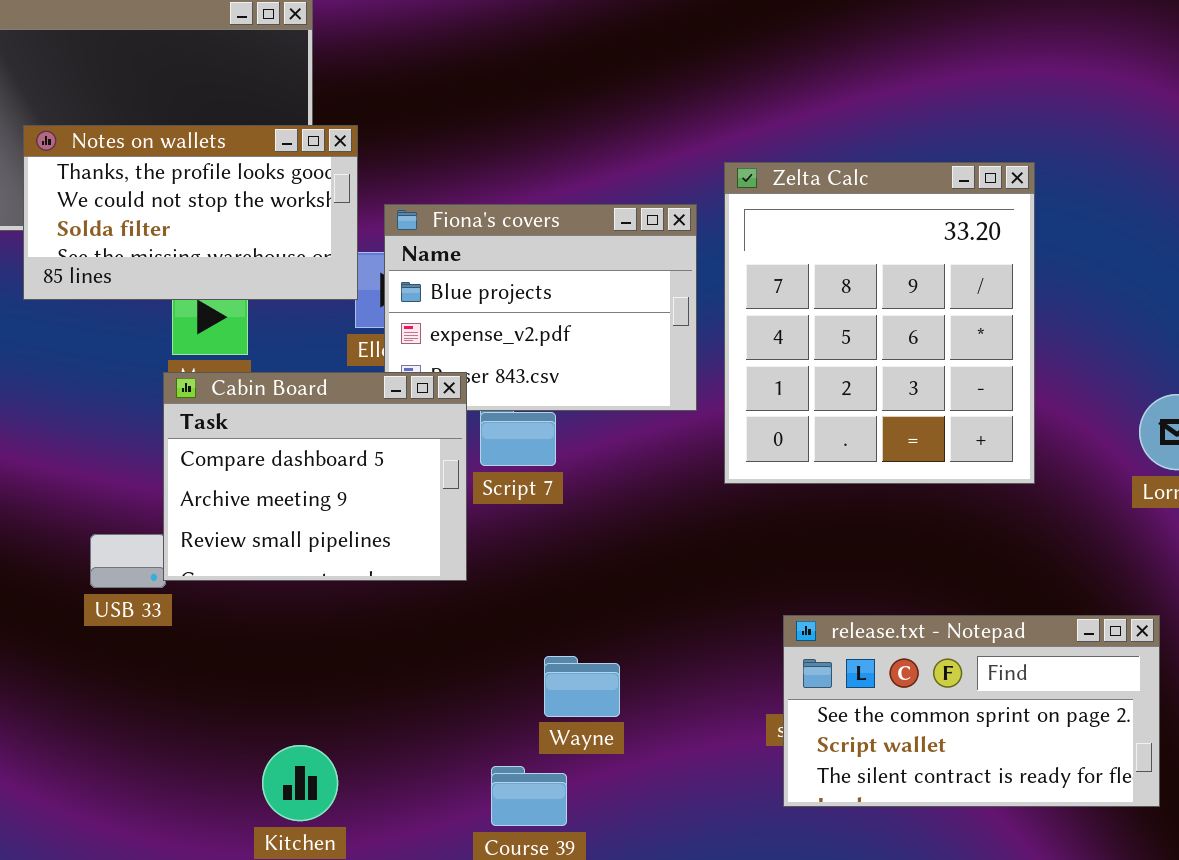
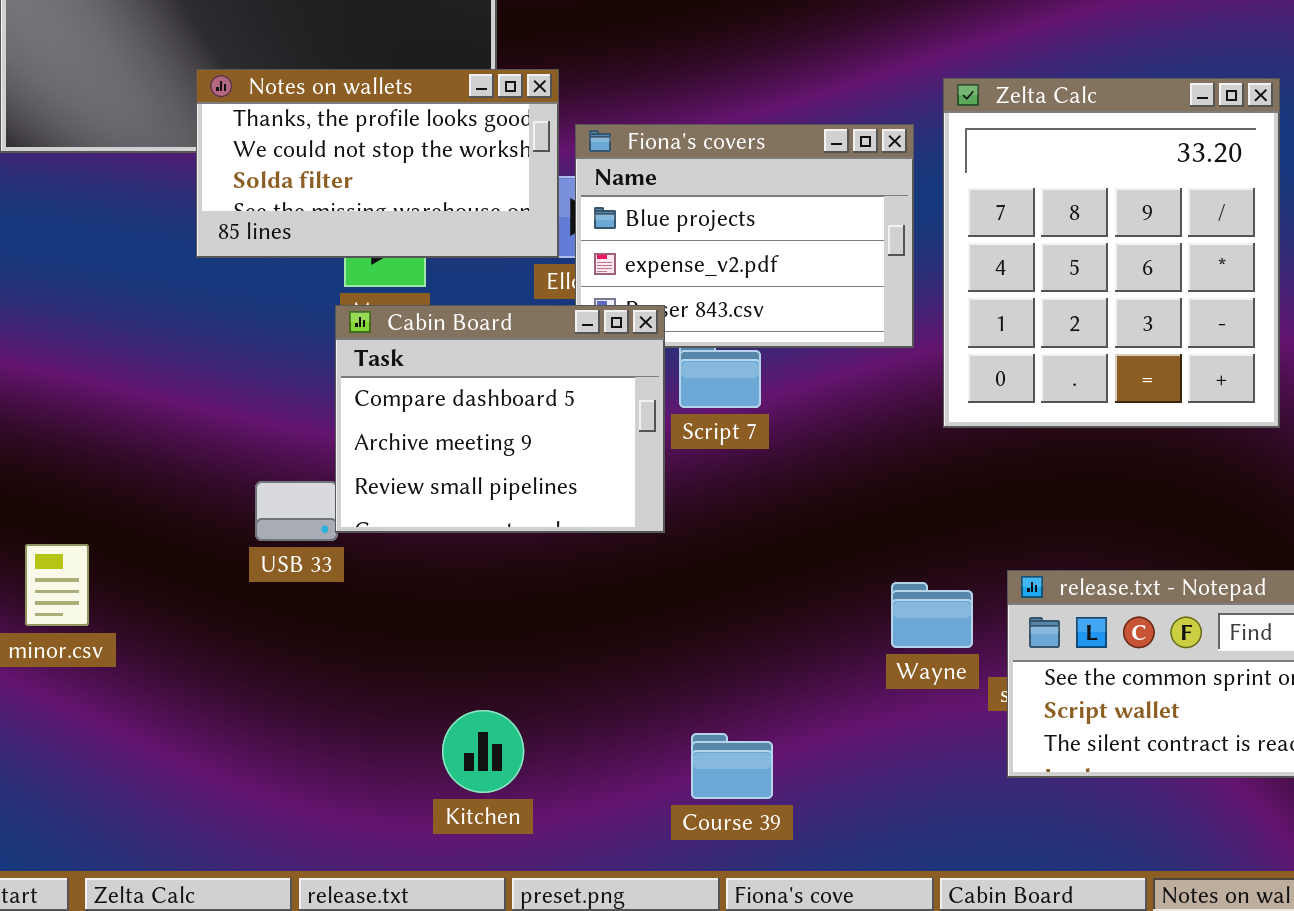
Notes on wallets: [23,125,358,300] -> [196,69,559,258], moved
Wayne: [544,656,620,717] -> [891,582,973,648], moved

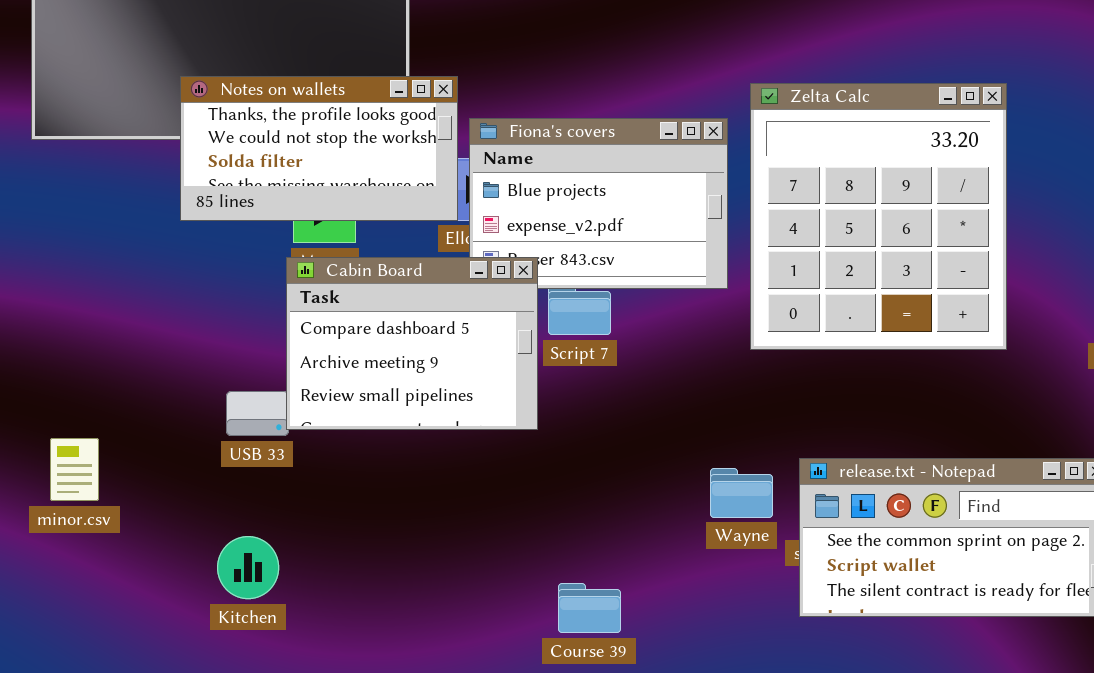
Kitchen: [442,710,524,793] -> [217,536,279,599], moved

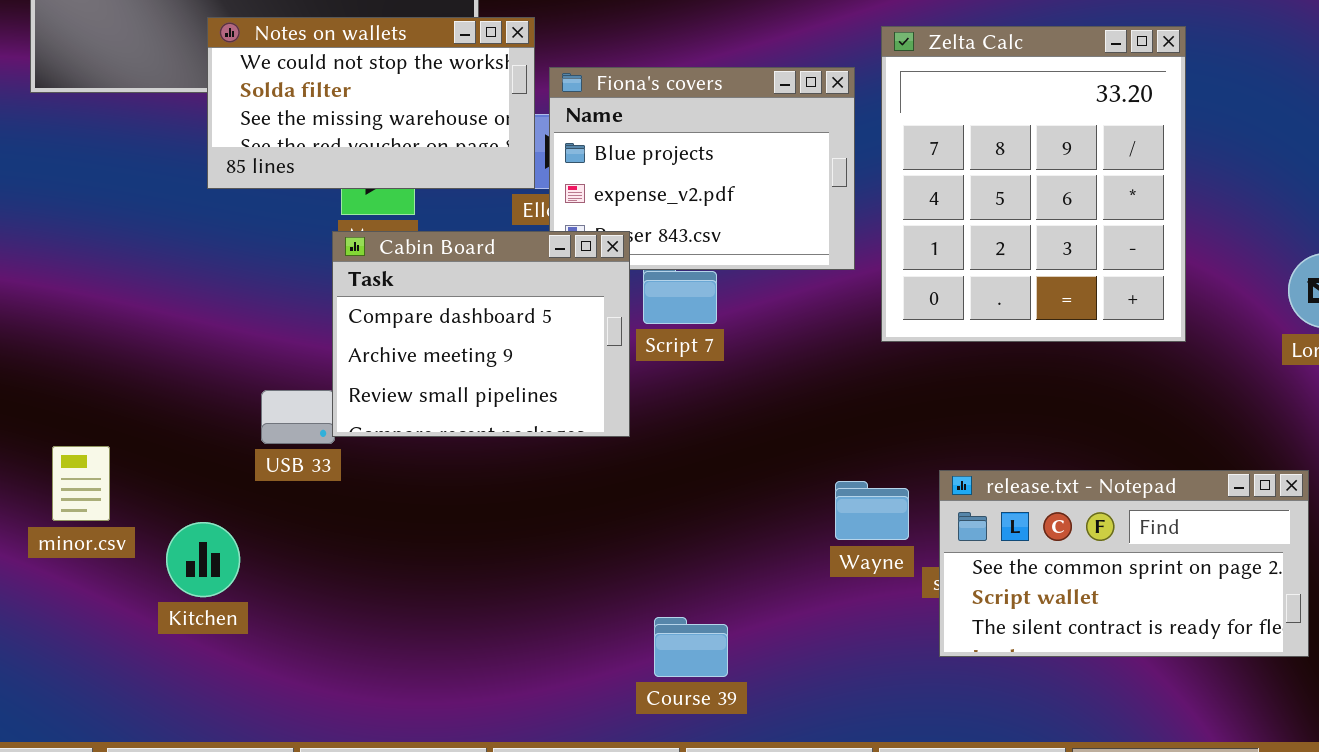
Notes on wallets: [180,76,458,221] -> [207,17,535,189], scrolled down 1 row
Kitchen: [217,536,279,599] -> [166,522,240,597], moved

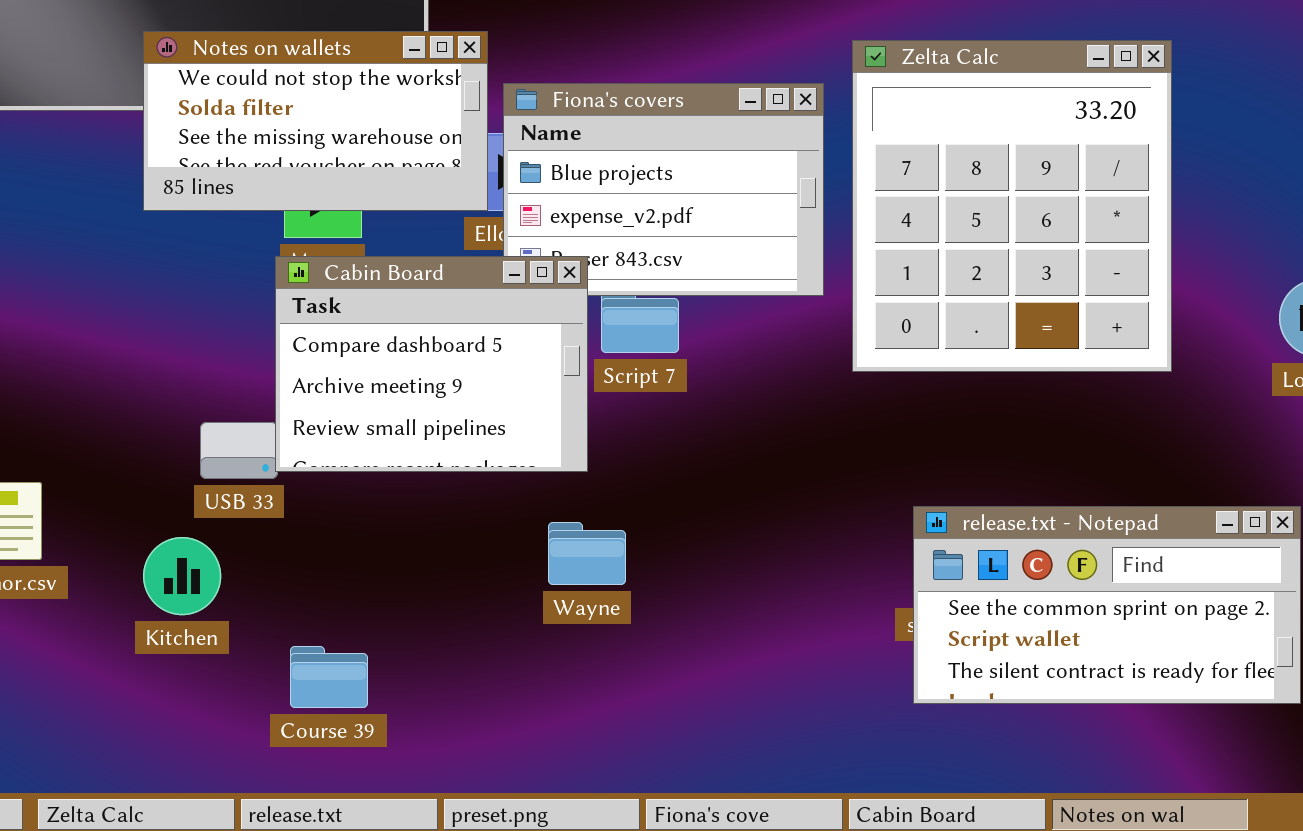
Wayne: [835,481,909,540] -> [548,522,626,585], moved
Kitchen: [166,522,240,597] -> [143,537,221,615], moved
Course 39: [654,617,728,677] -> [290,646,368,708], moved

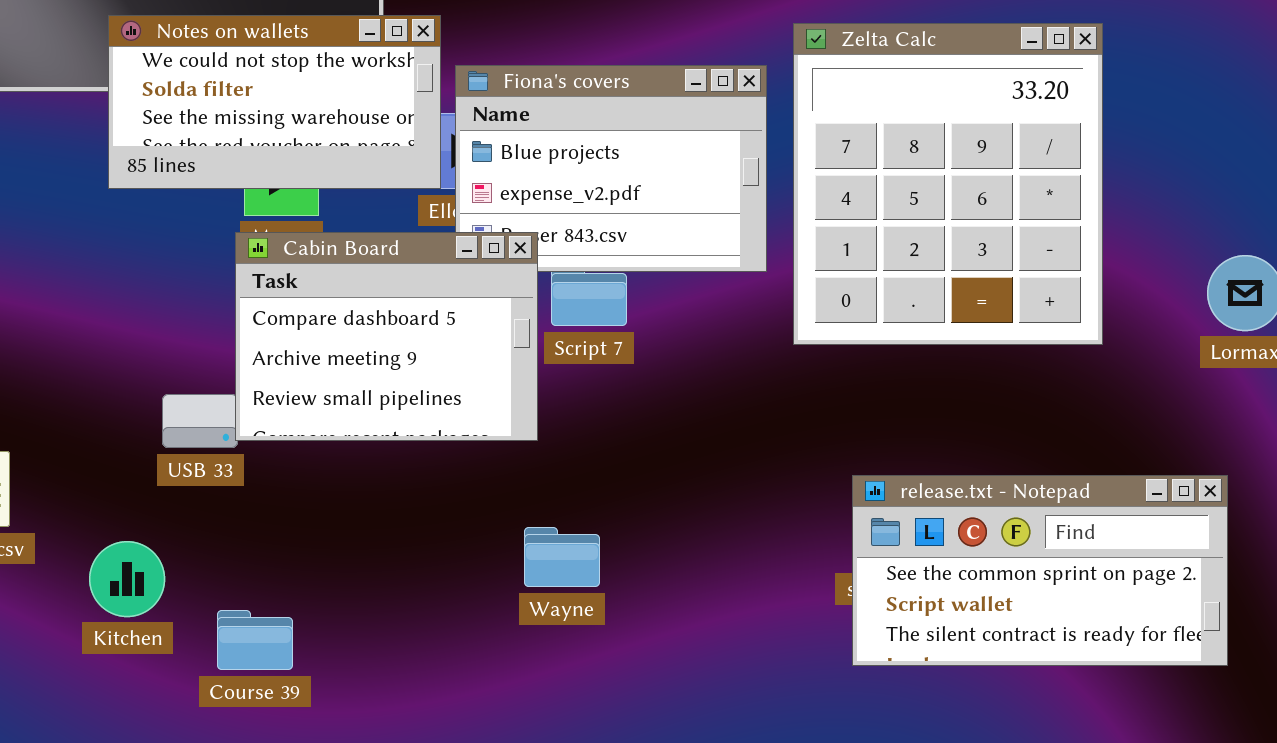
Wayne: [548,522,626,585] -> [524,527,600,587], moved
Kitchen: [143,537,221,615] -> [89,541,165,617], moved
Course 39: [290,646,368,708] -> [217,610,293,670], moved

